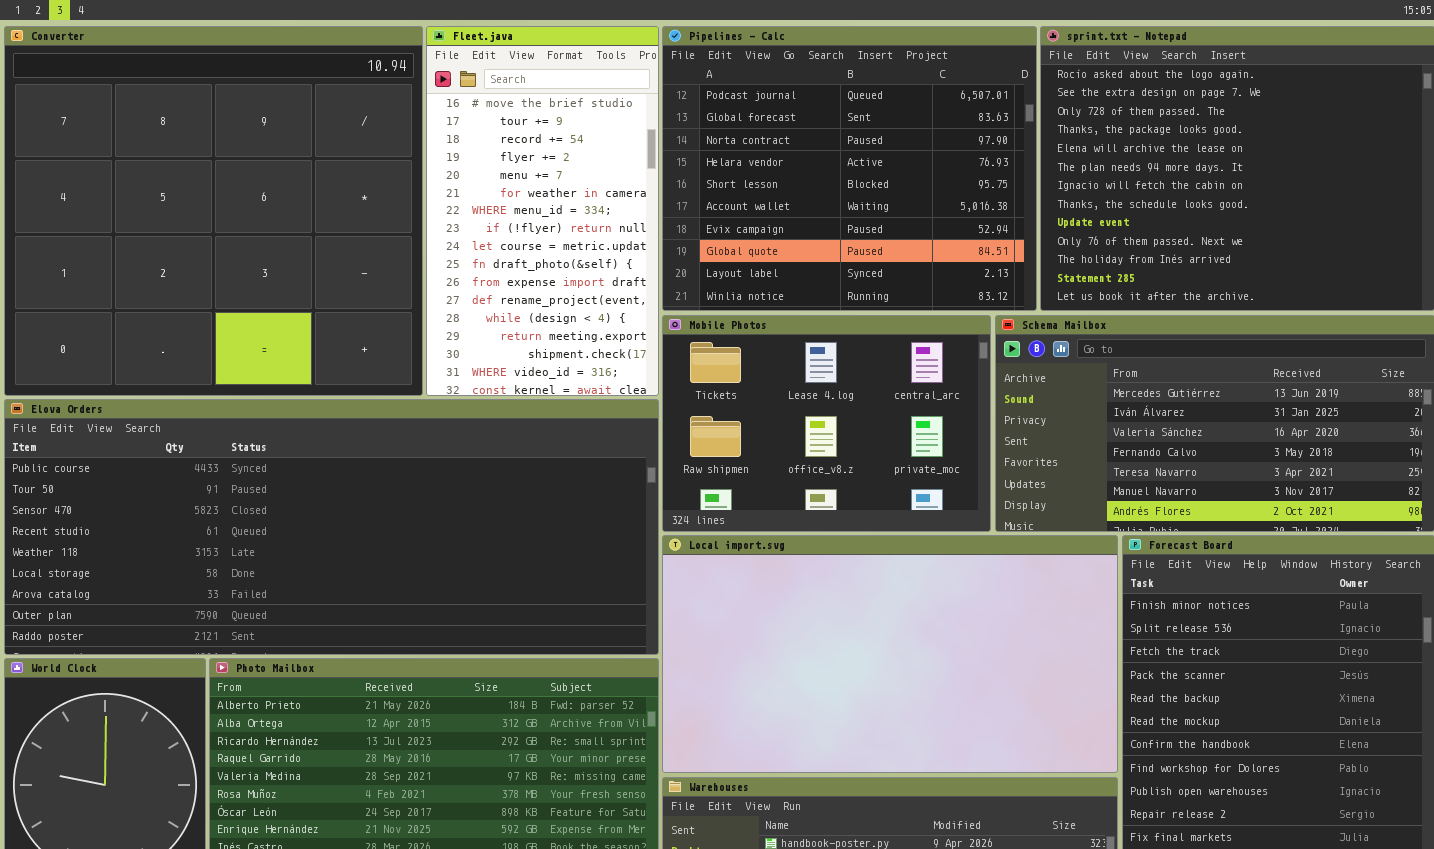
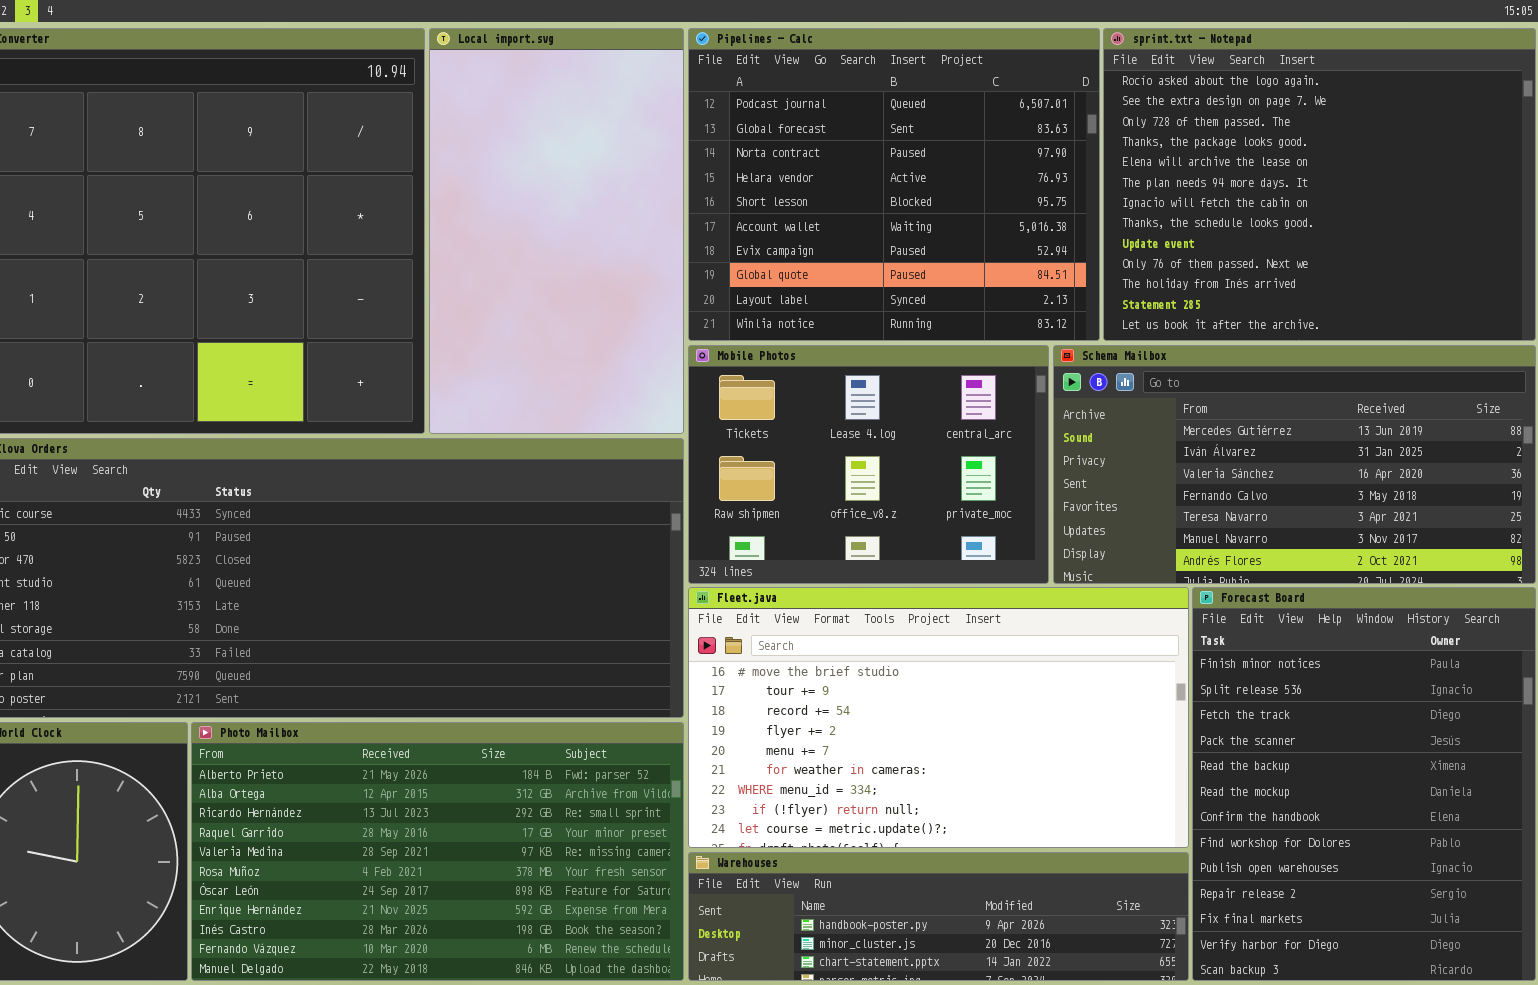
Fleet.java: [426,26,659,396] -> [688,587,1189,848], moved, resized
Local import.svg: [662,535,1118,773] -> [429,28,684,434], moved, resized

